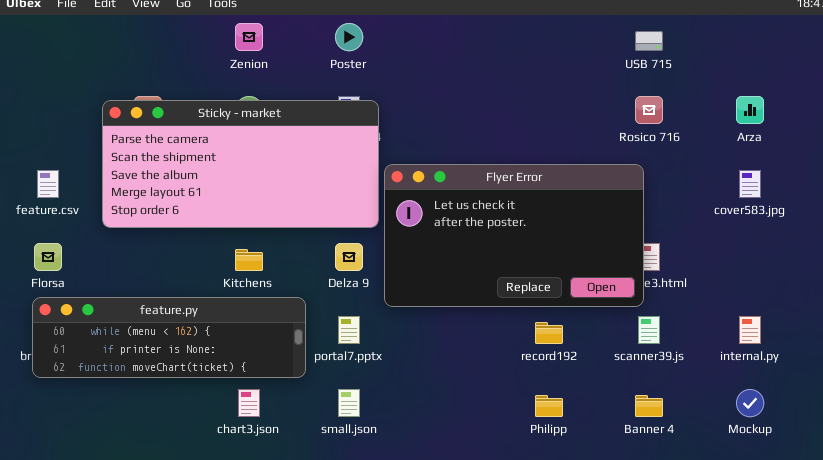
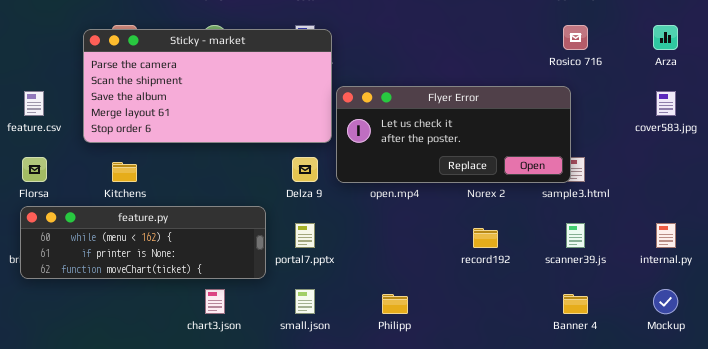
Flyer Error: [384,164,644,307] -> [336,86,571,183], resized
Kitchens: [235,249,263,271] -> [112,162,137,182], moved
Philipp: [535,395,563,417] -> [382,294,408,314], moved

